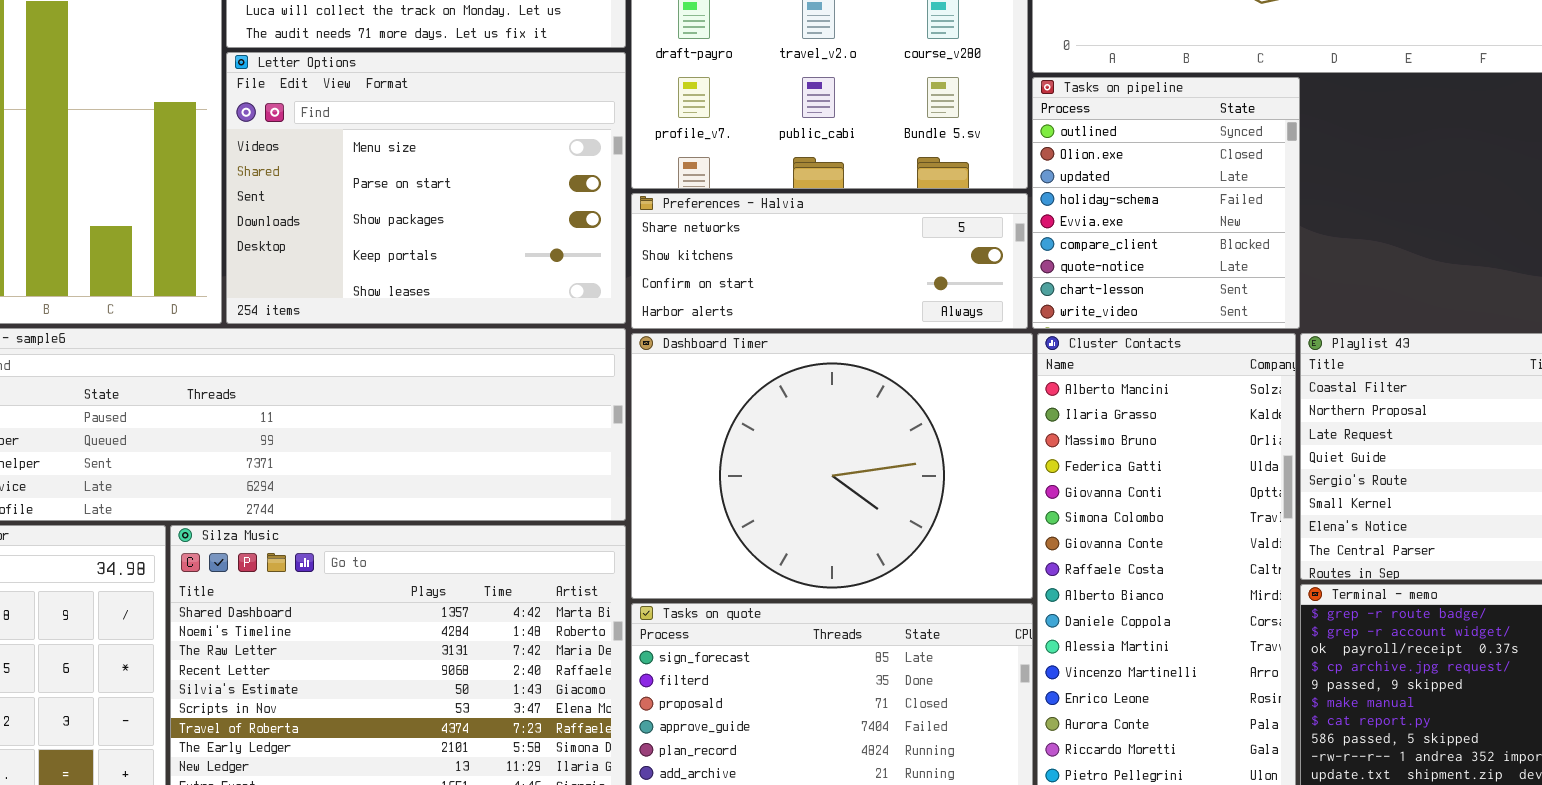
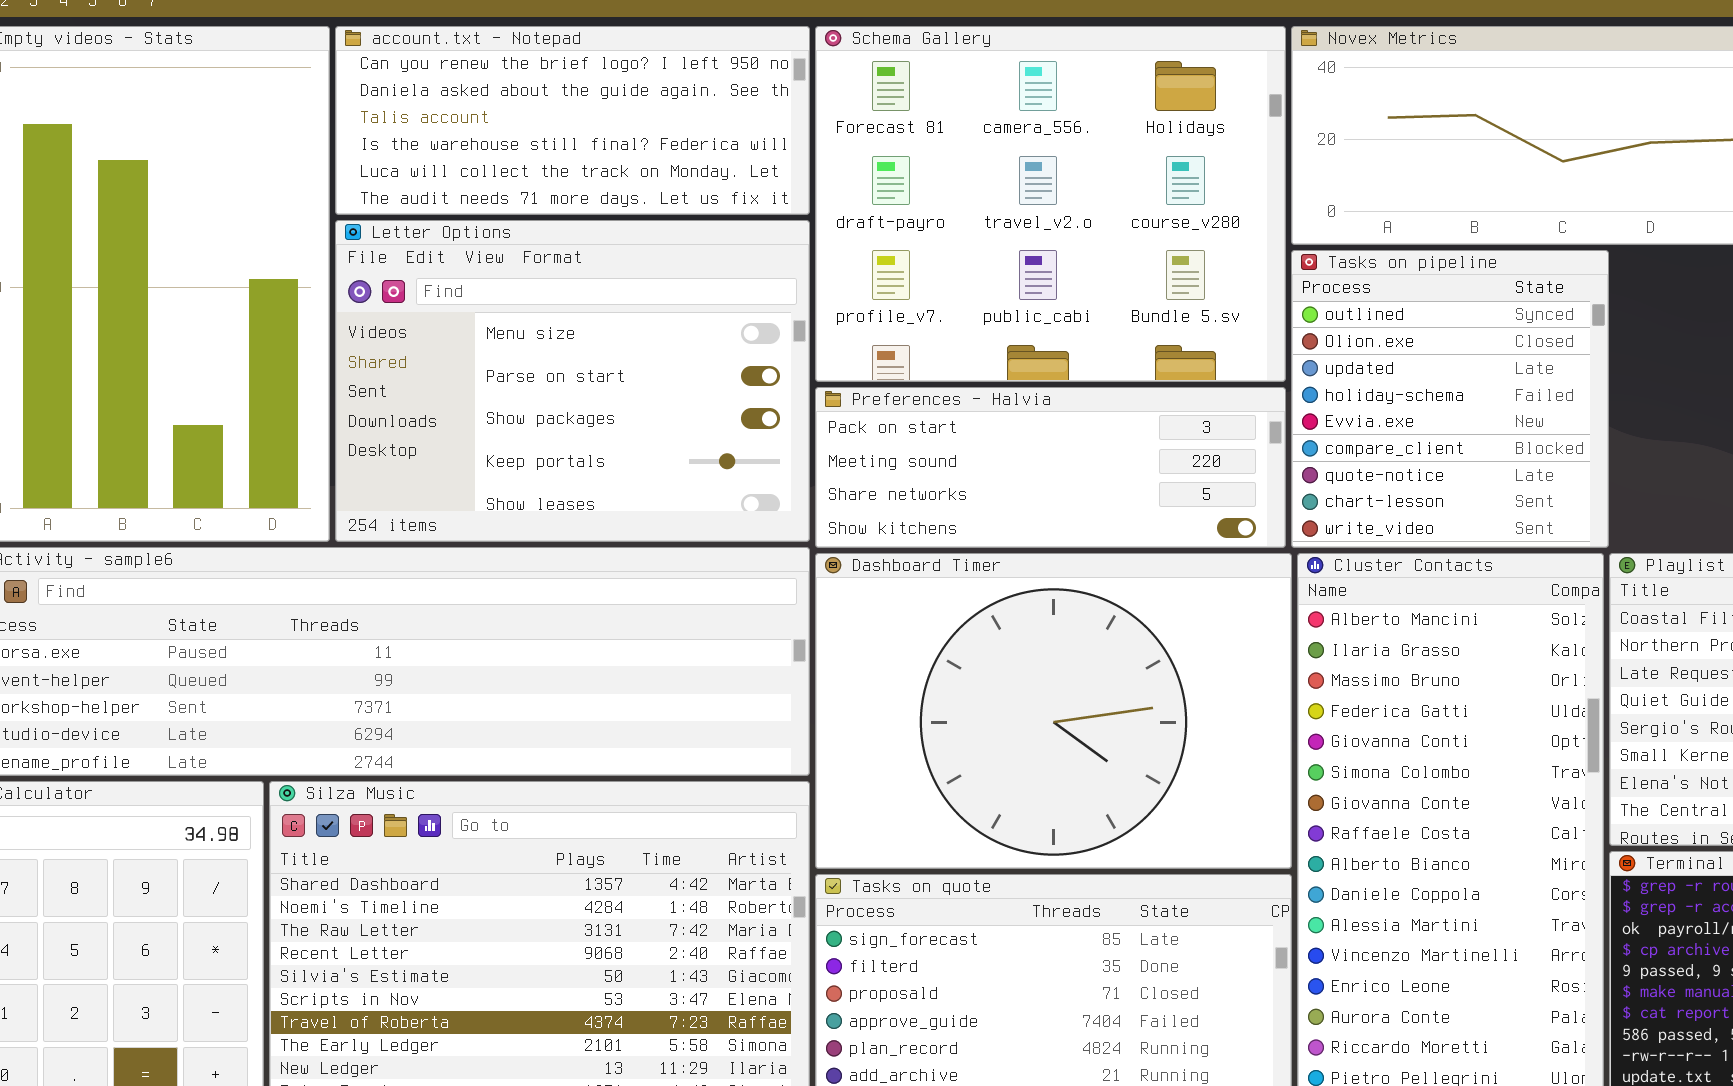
Preferences - Halvia: [631,193,1028,329] -> [815,387,1286,548], scrolled up 2 rows

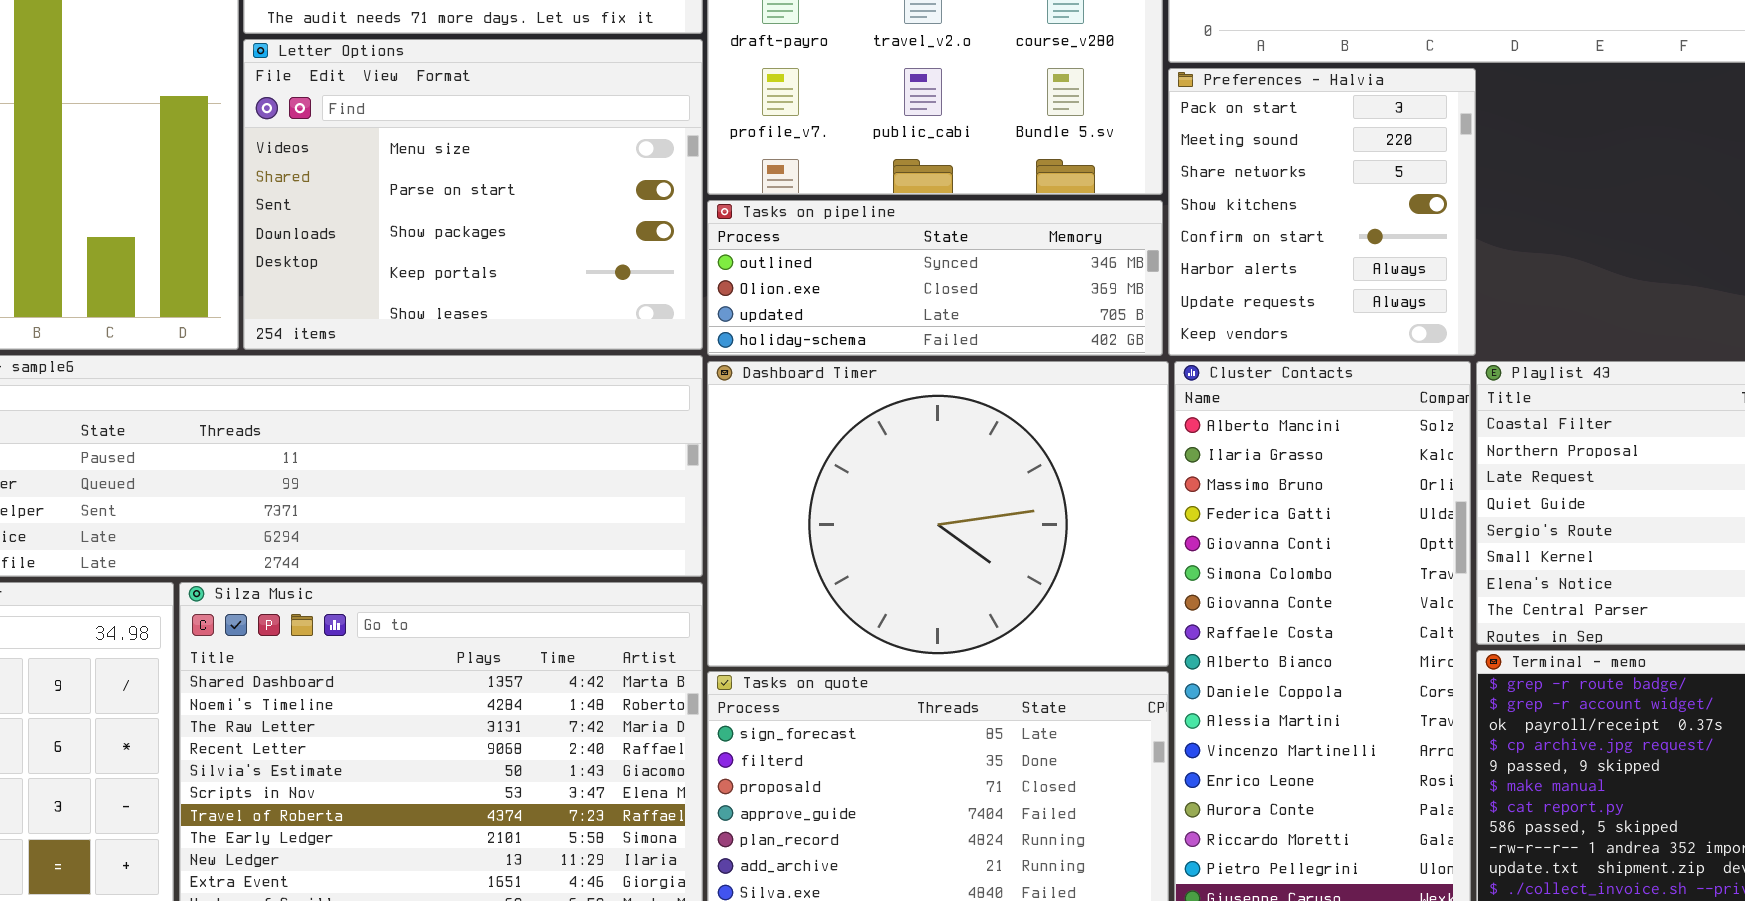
Tasks on pipeline: [1291,250,1609,548] -> [707,200,1163,356], moved, resized
Preferences - Halvia: [815,387,1286,548] -> [1168,68,1476,356], moved, resized

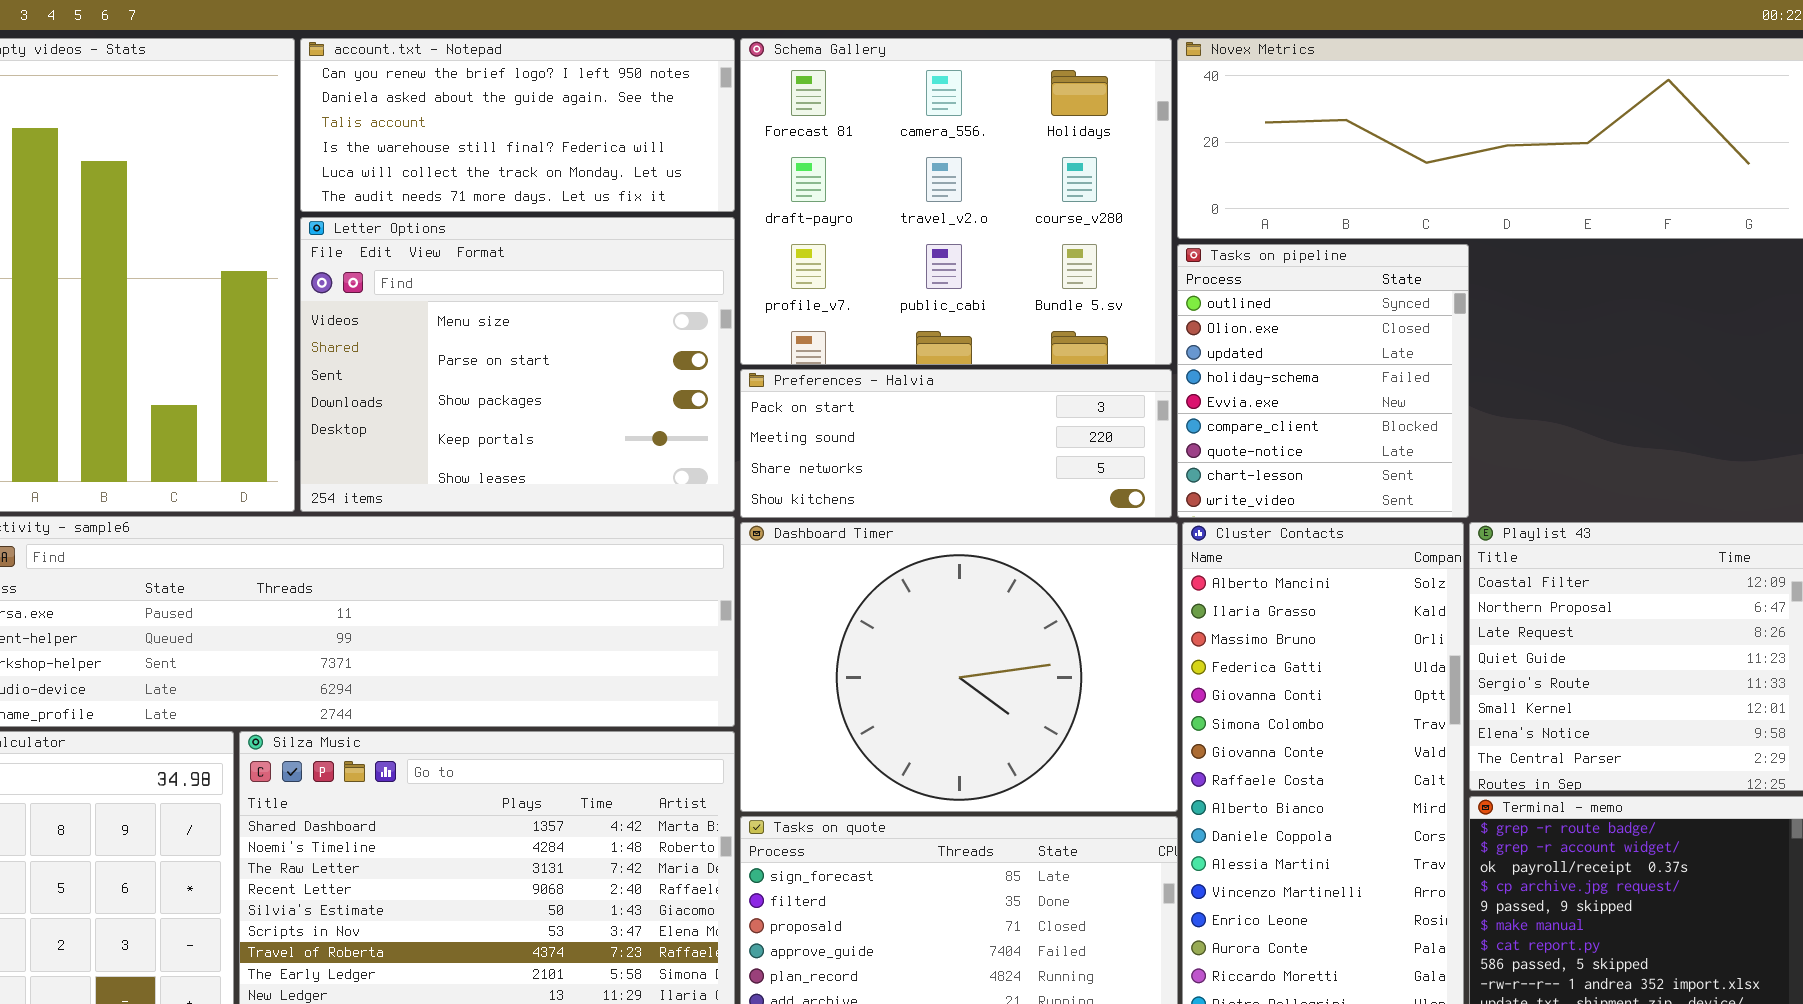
Preferences - Halvia: [1168,68,1476,356] -> [740,369,1172,518], moved, resized
Tasks on pipeline: [707,200,1163,356] -> [1177,244,1469,518], moved, resized

